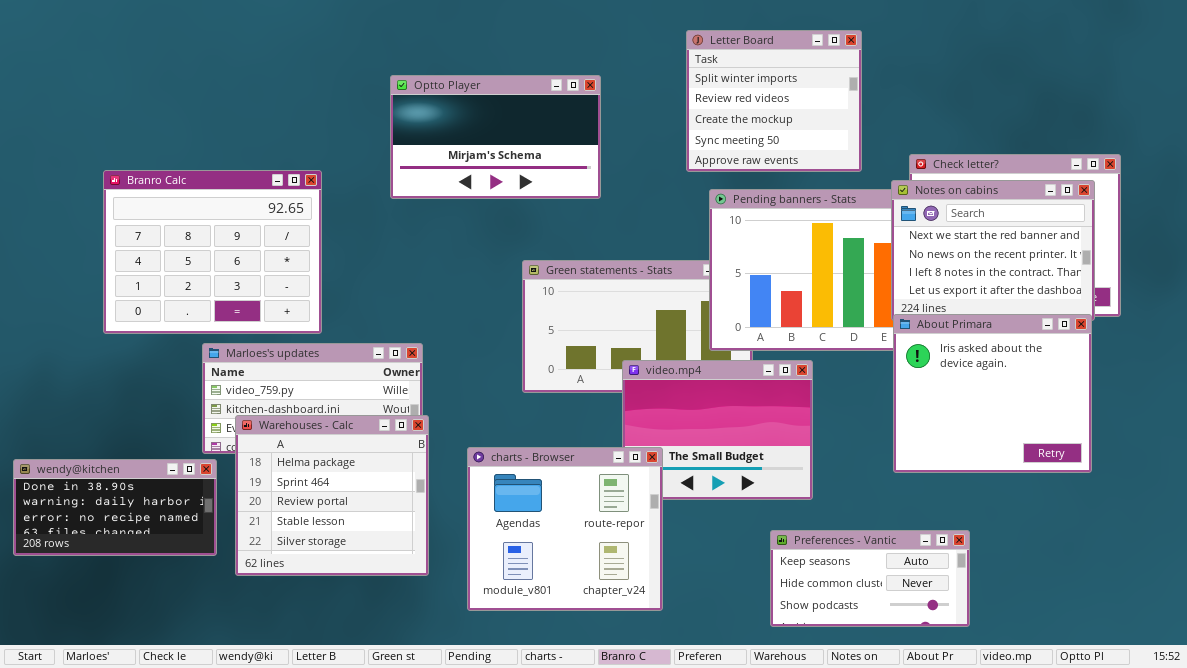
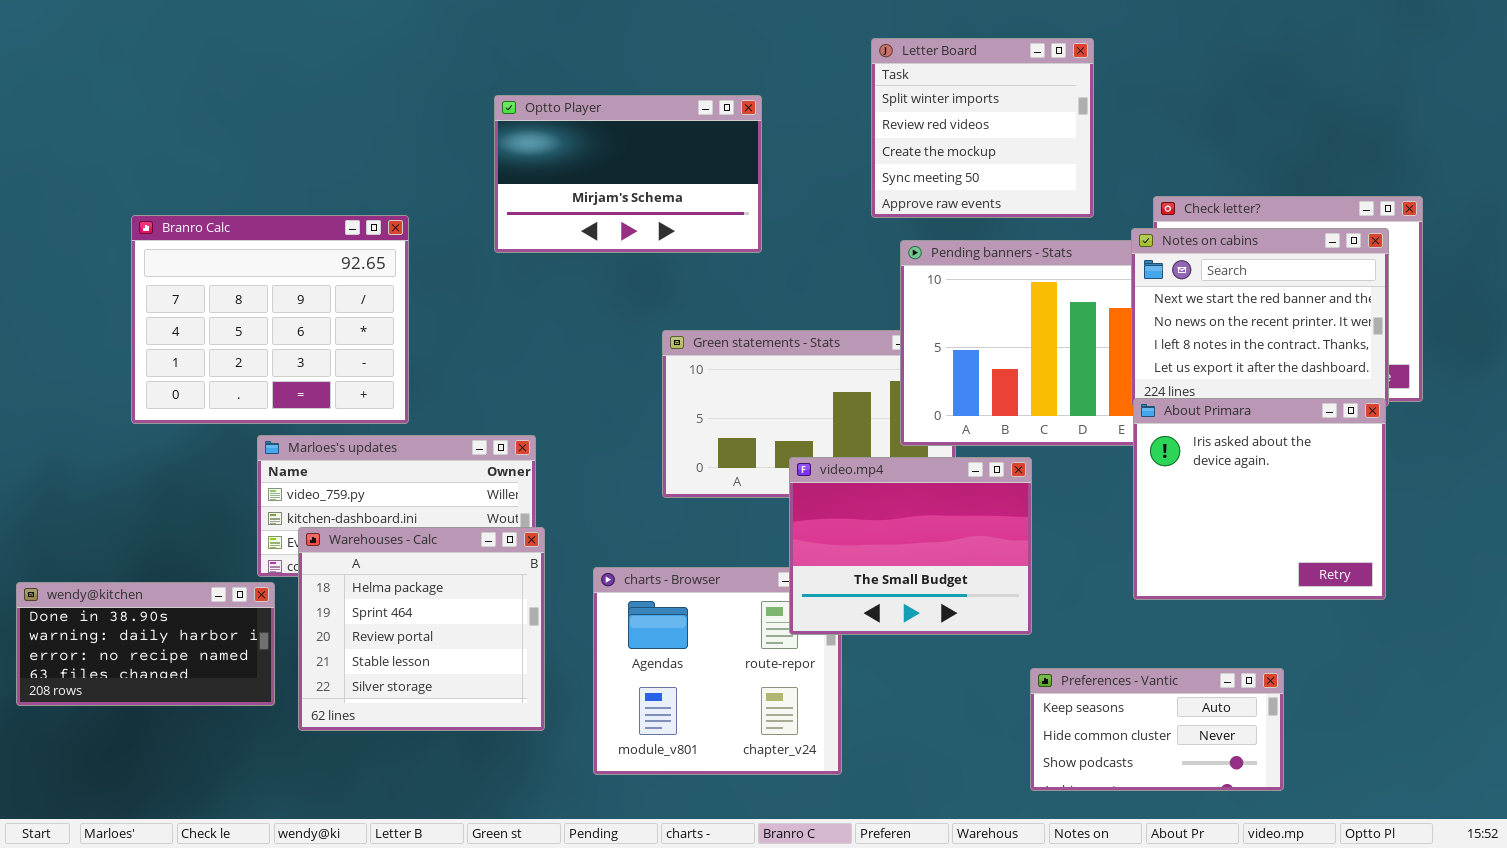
video.mp4: [622,360,813,500] -> [789,457,1032,635], raised
Preferences - Vantic: [770,530,970,627] -> [1030,668,1284,791], moved

